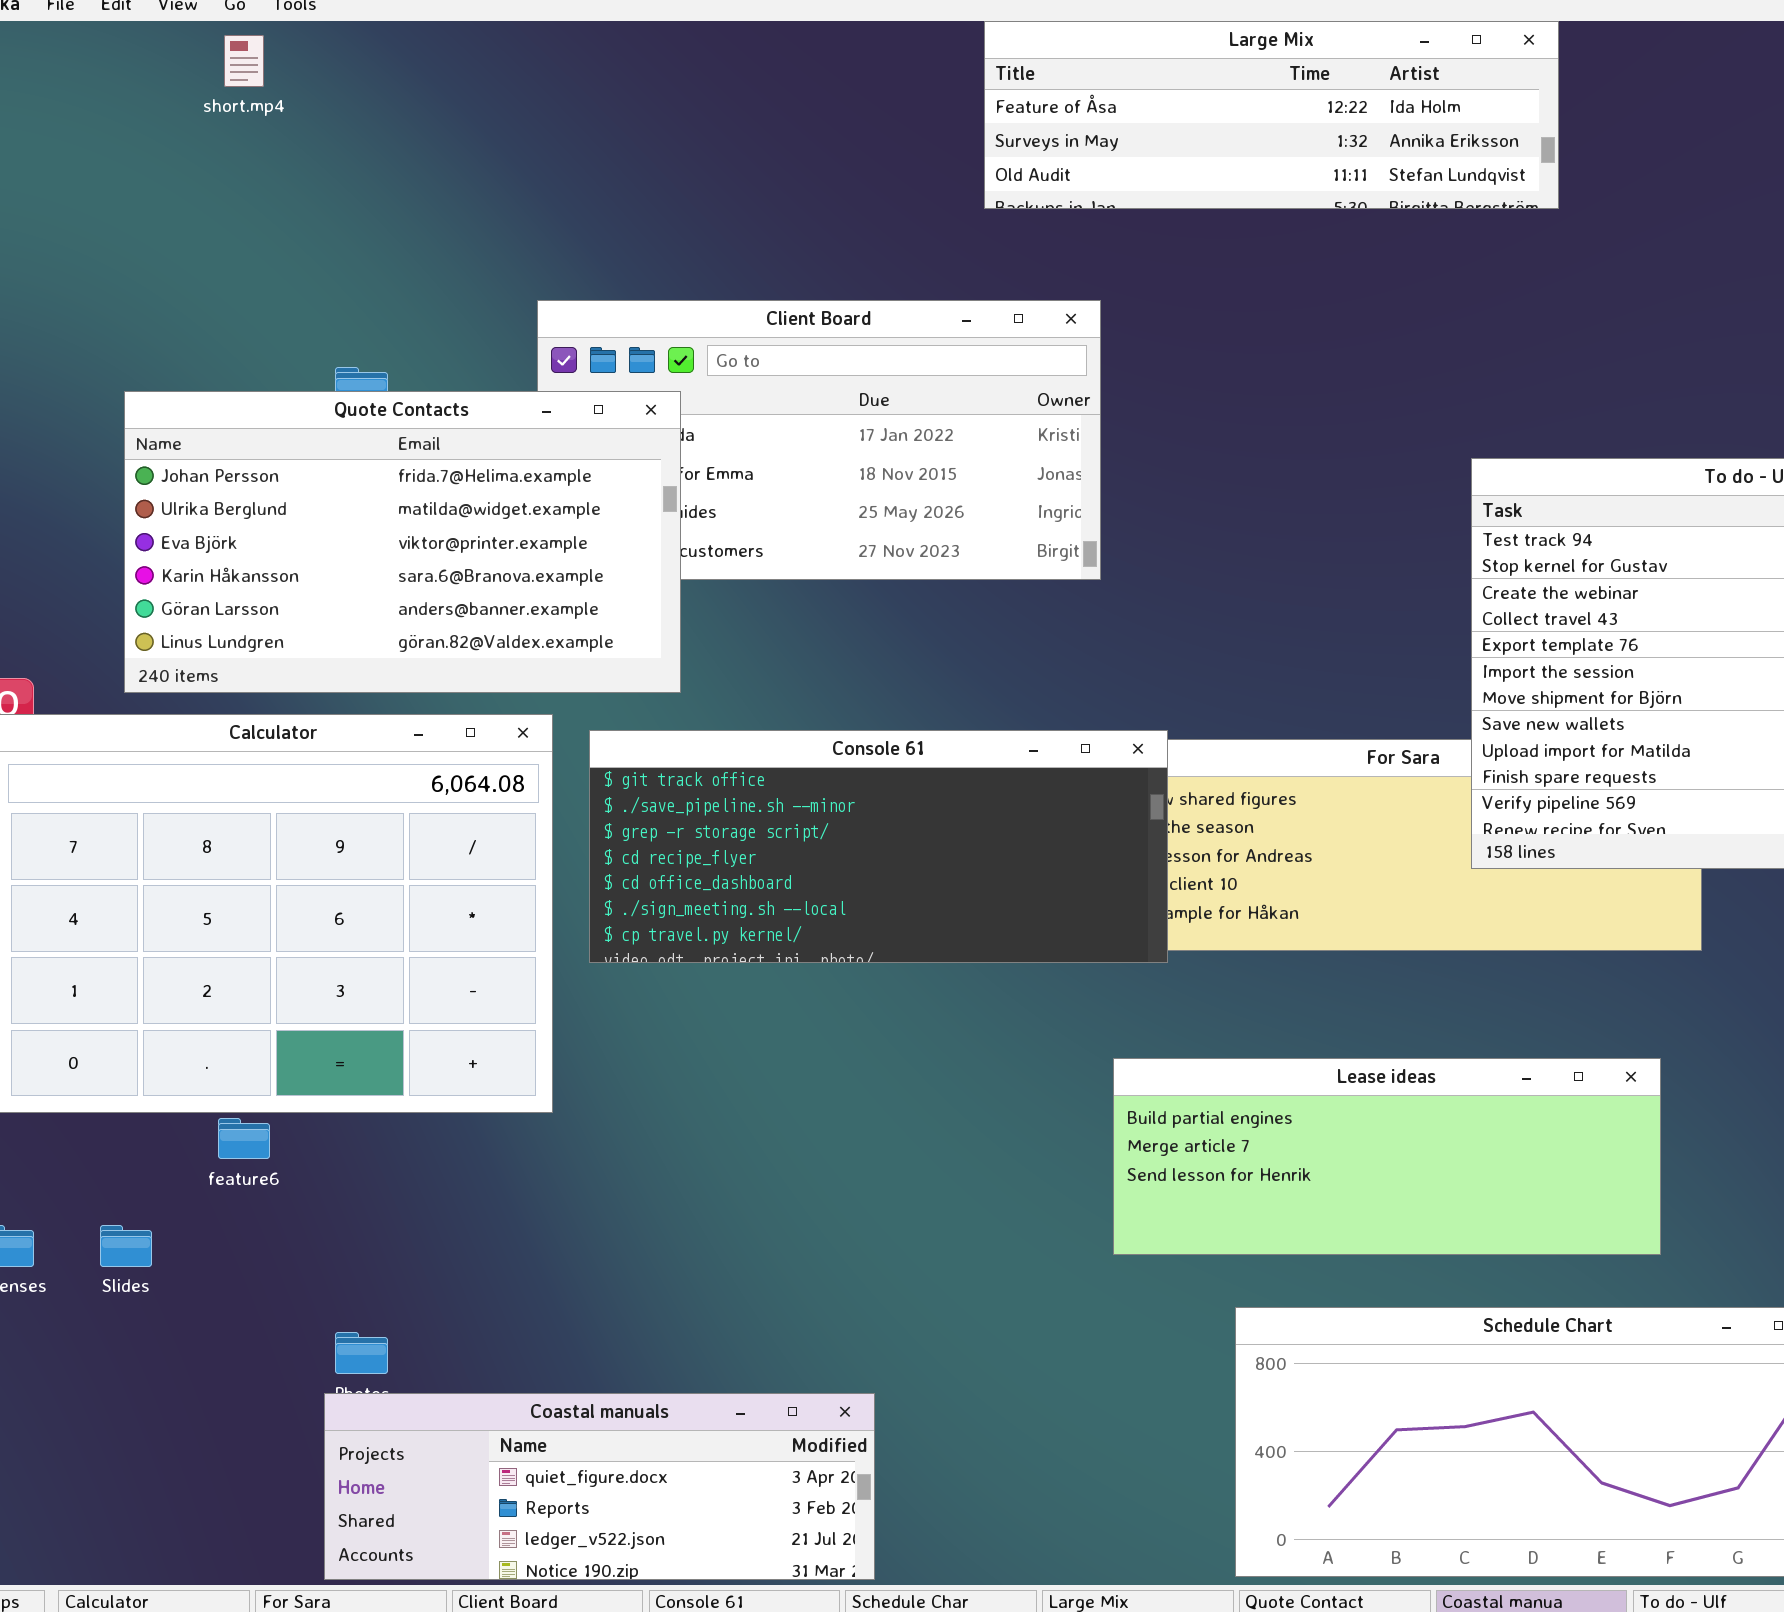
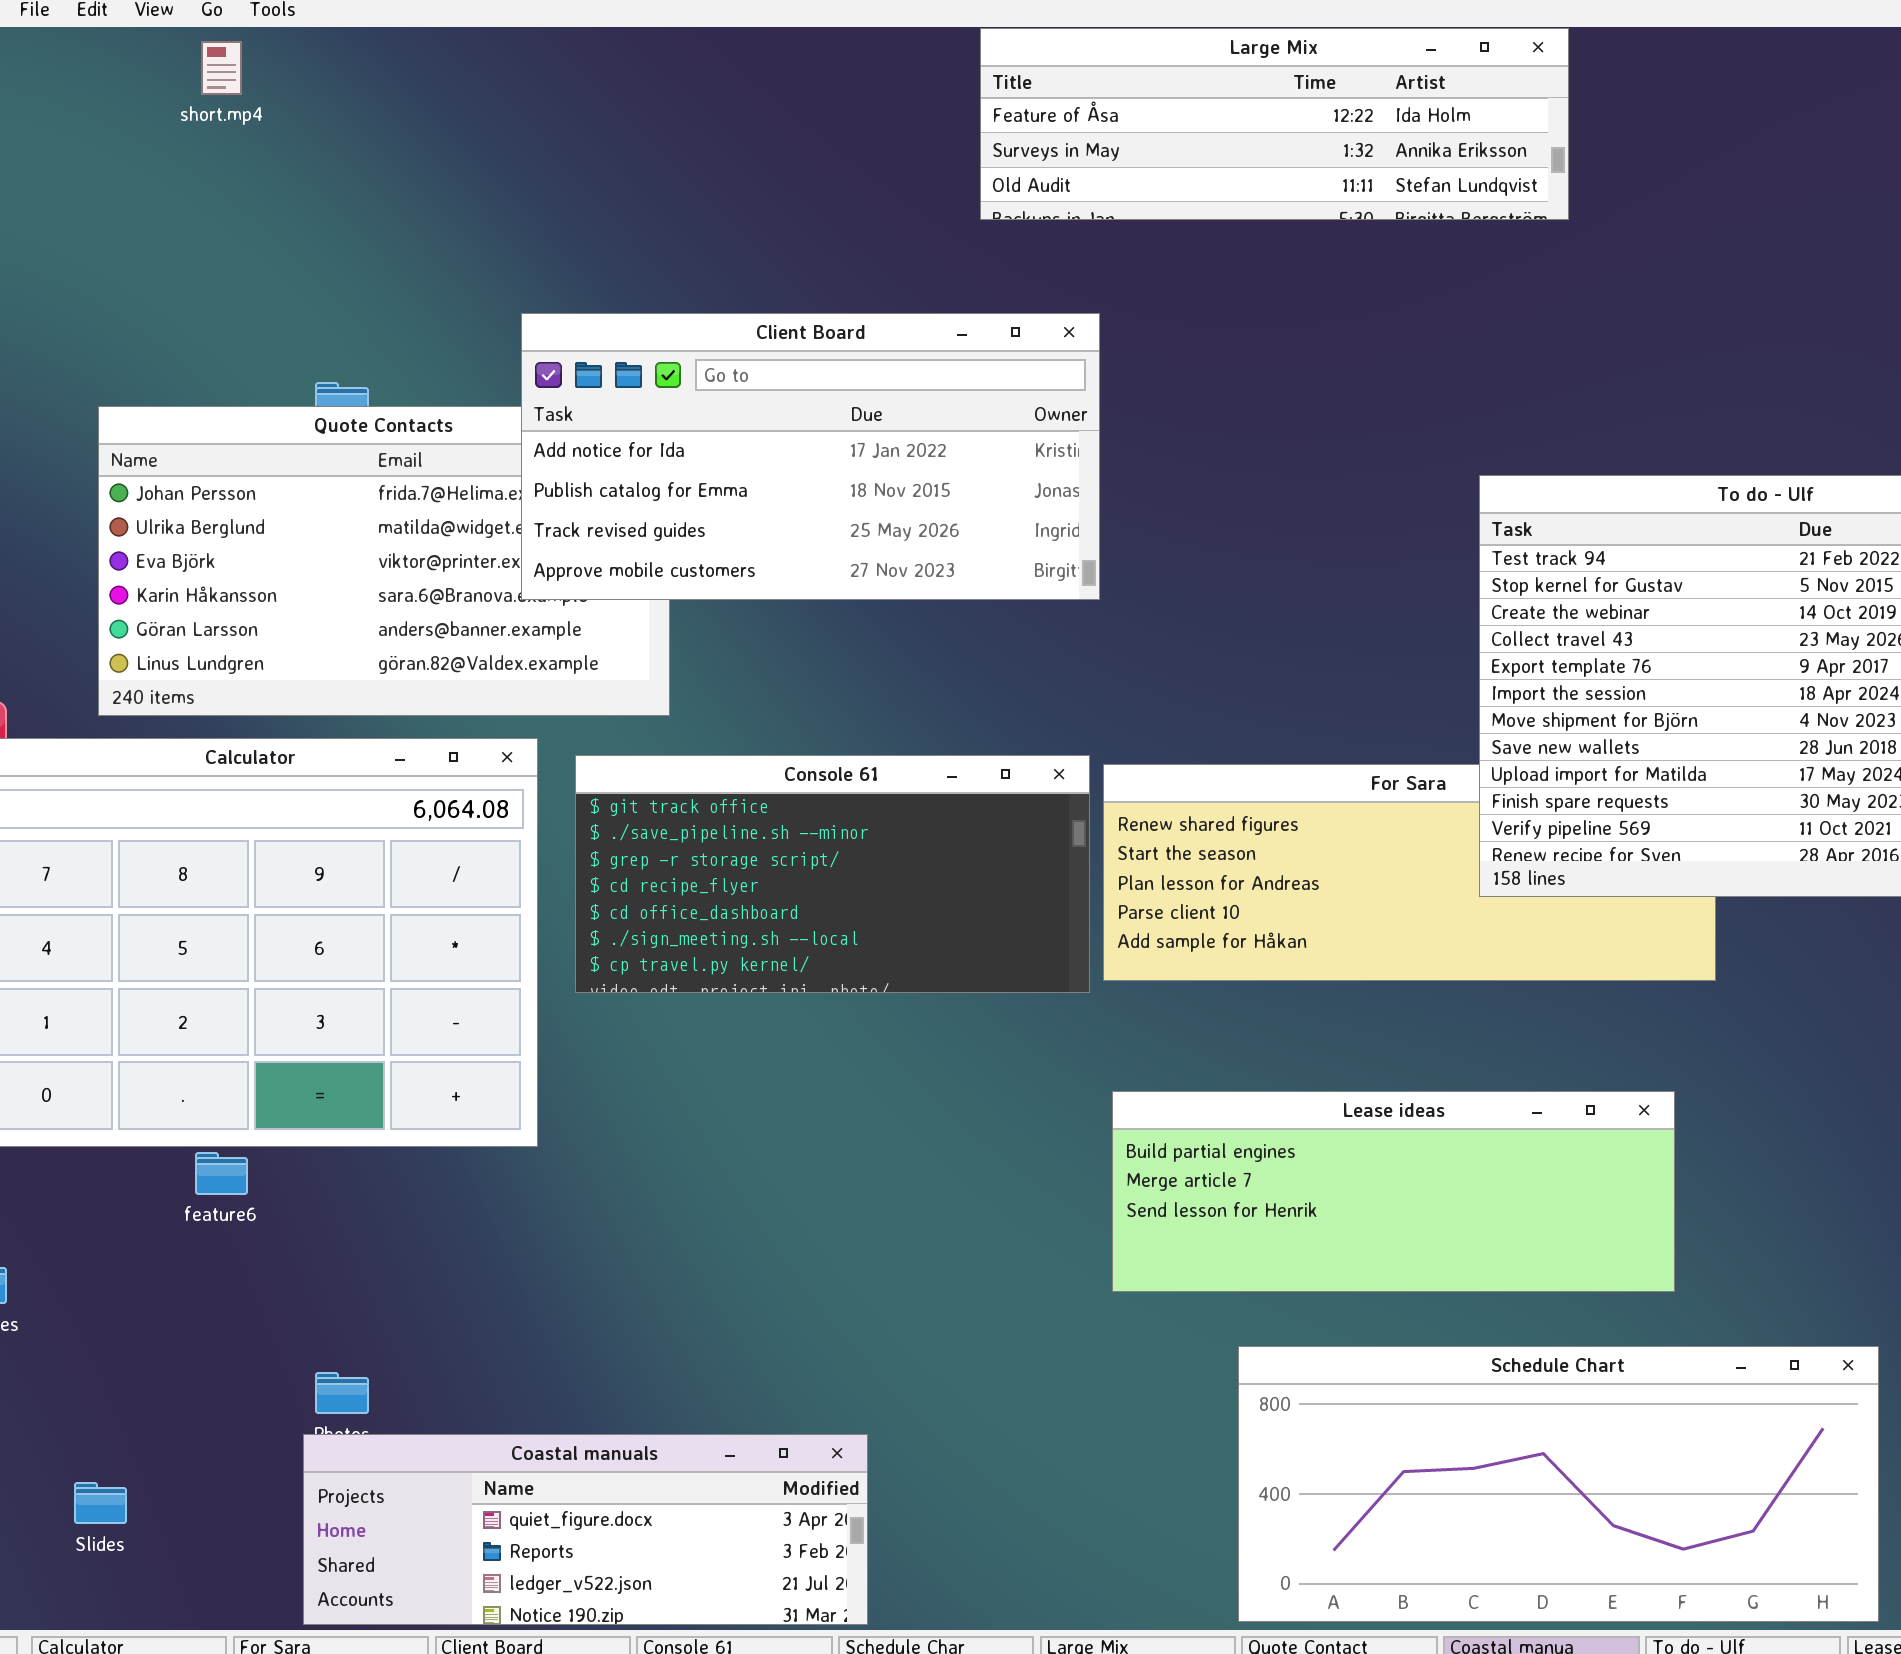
Client Board: [537,300,1101,580] -> [521,313,1100,600], raised
Console 61: [589,730,1168,963] -> [575,755,1090,993], resized
Slides: [100,1225,152,1267] -> [74,1482,127,1524], moved

